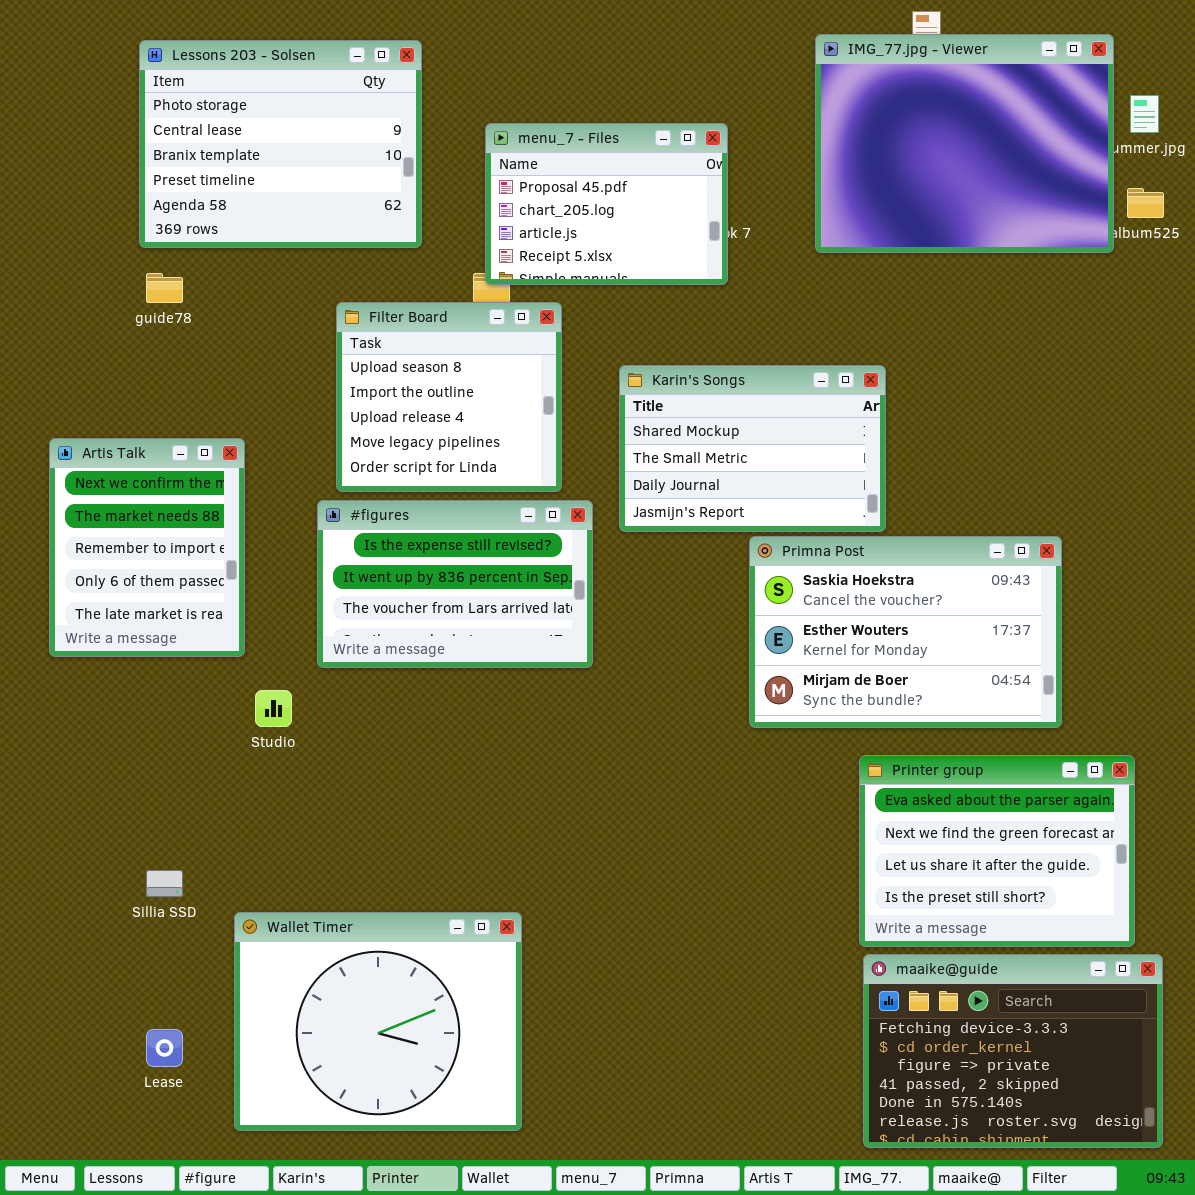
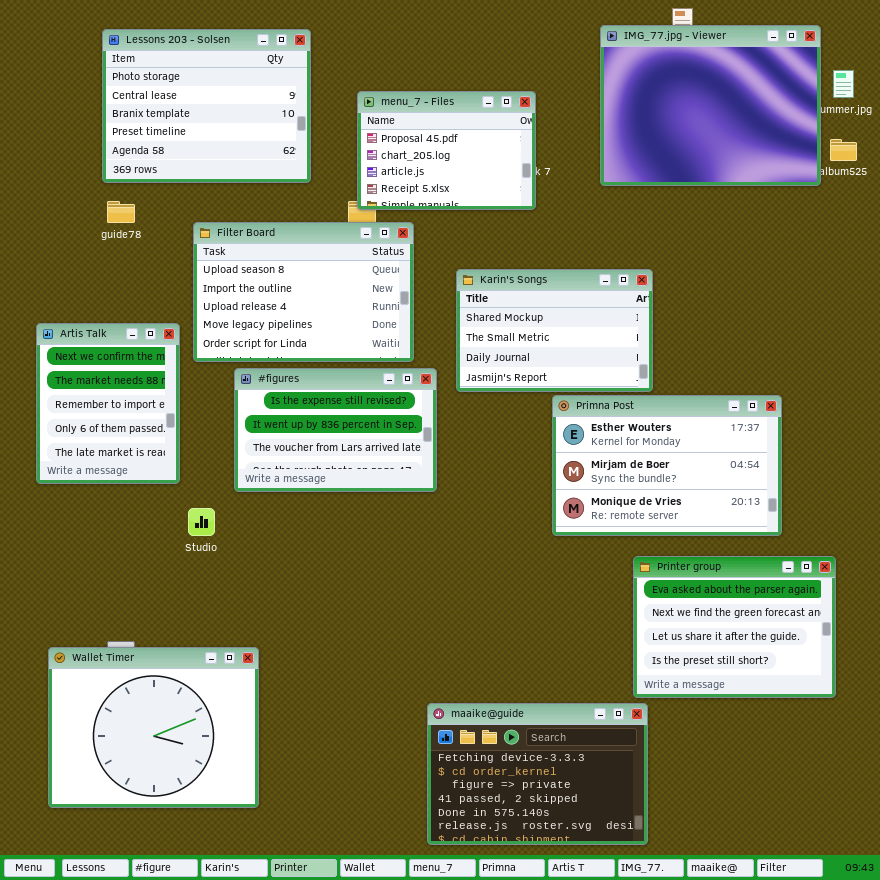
Filter Board: [336,302,562,492] -> [193,222,414,362], resized
Primna Post: [749,536,1062,728] -> [552,395,782,536], scrolled down 1 row
Wallet Timer: [234,912,522,1131] -> [48,647,259,808], moved
maaike@guide: [863,954,1163,1148] -> [427,703,648,845], moved

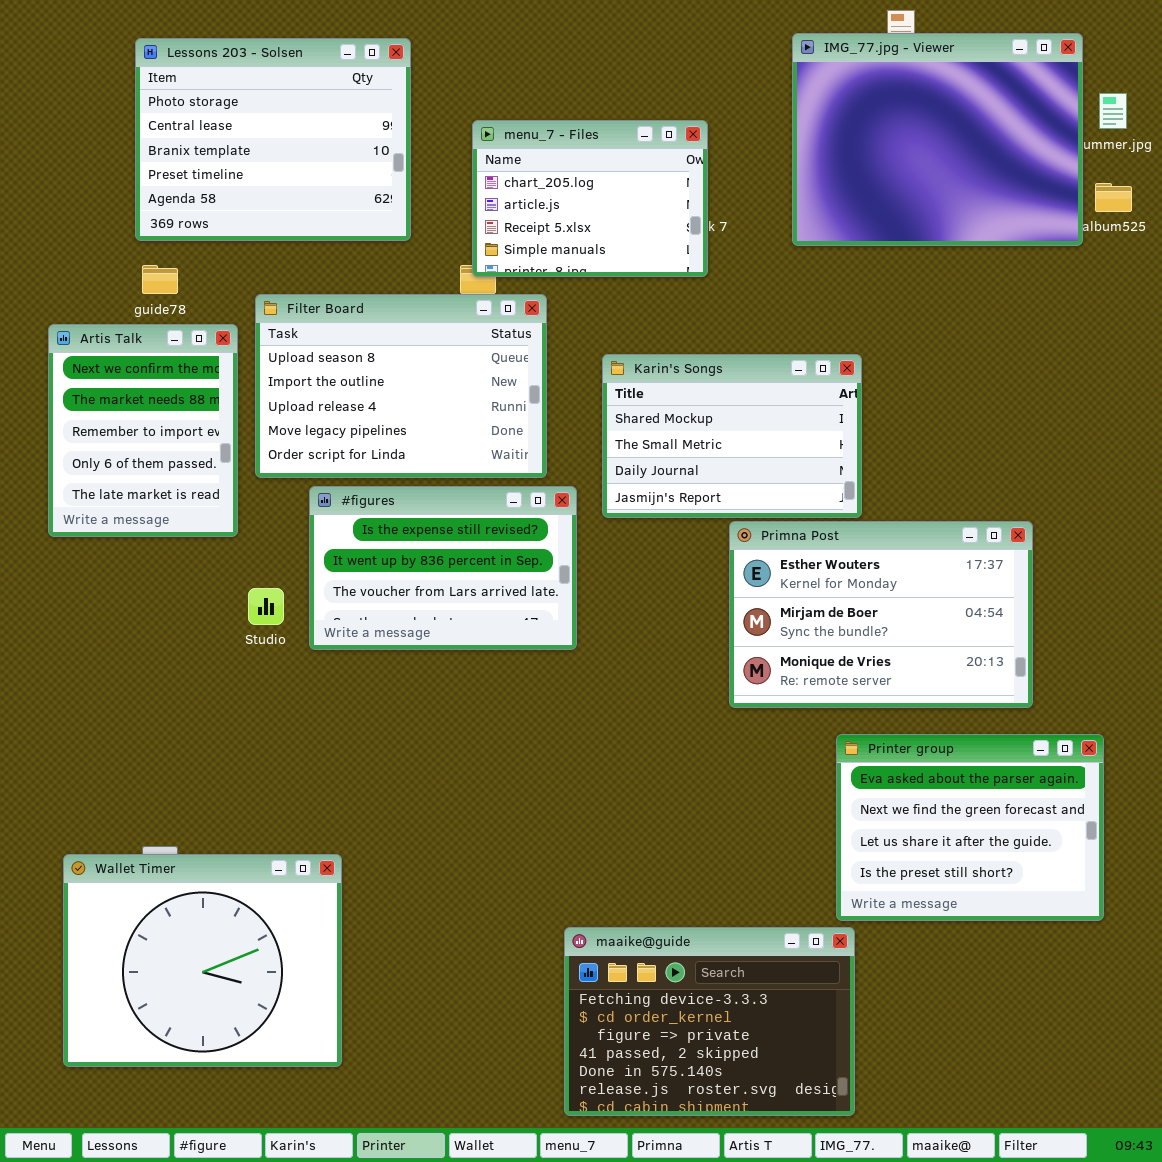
menu_7 - Files: [357,91,536,210] -> [472,120,708,277], scrolled down 1 row
Artis Talk: [36,323,180,484] -> [48,324,238,537], moved
Studio: [188,508,215,536] -> [248,588,284,625], moved

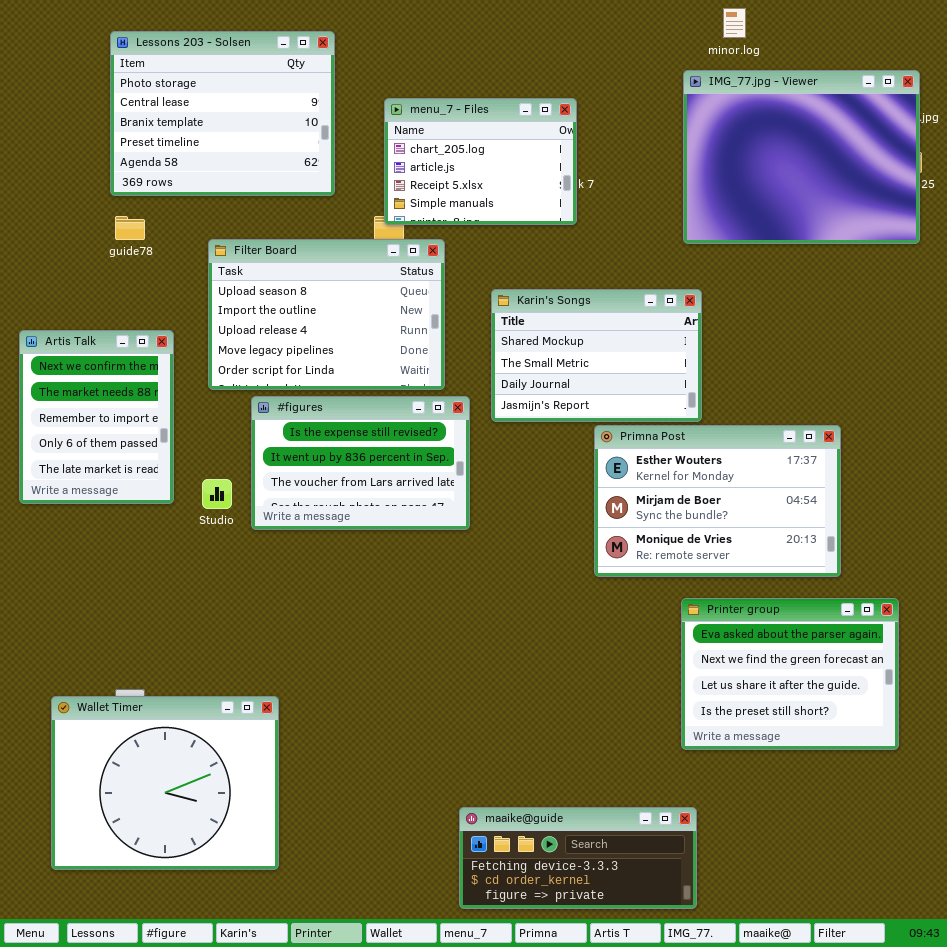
IMG_77.jpg - Viewer: [792,33,1083,246] -> [683,70,920,244], moved
Artis Talk: [48,324,238,537] -> [19,330,174,504], moved
maaike@guide: [564,927,855,1116] -> [459,807,697,909], resized

